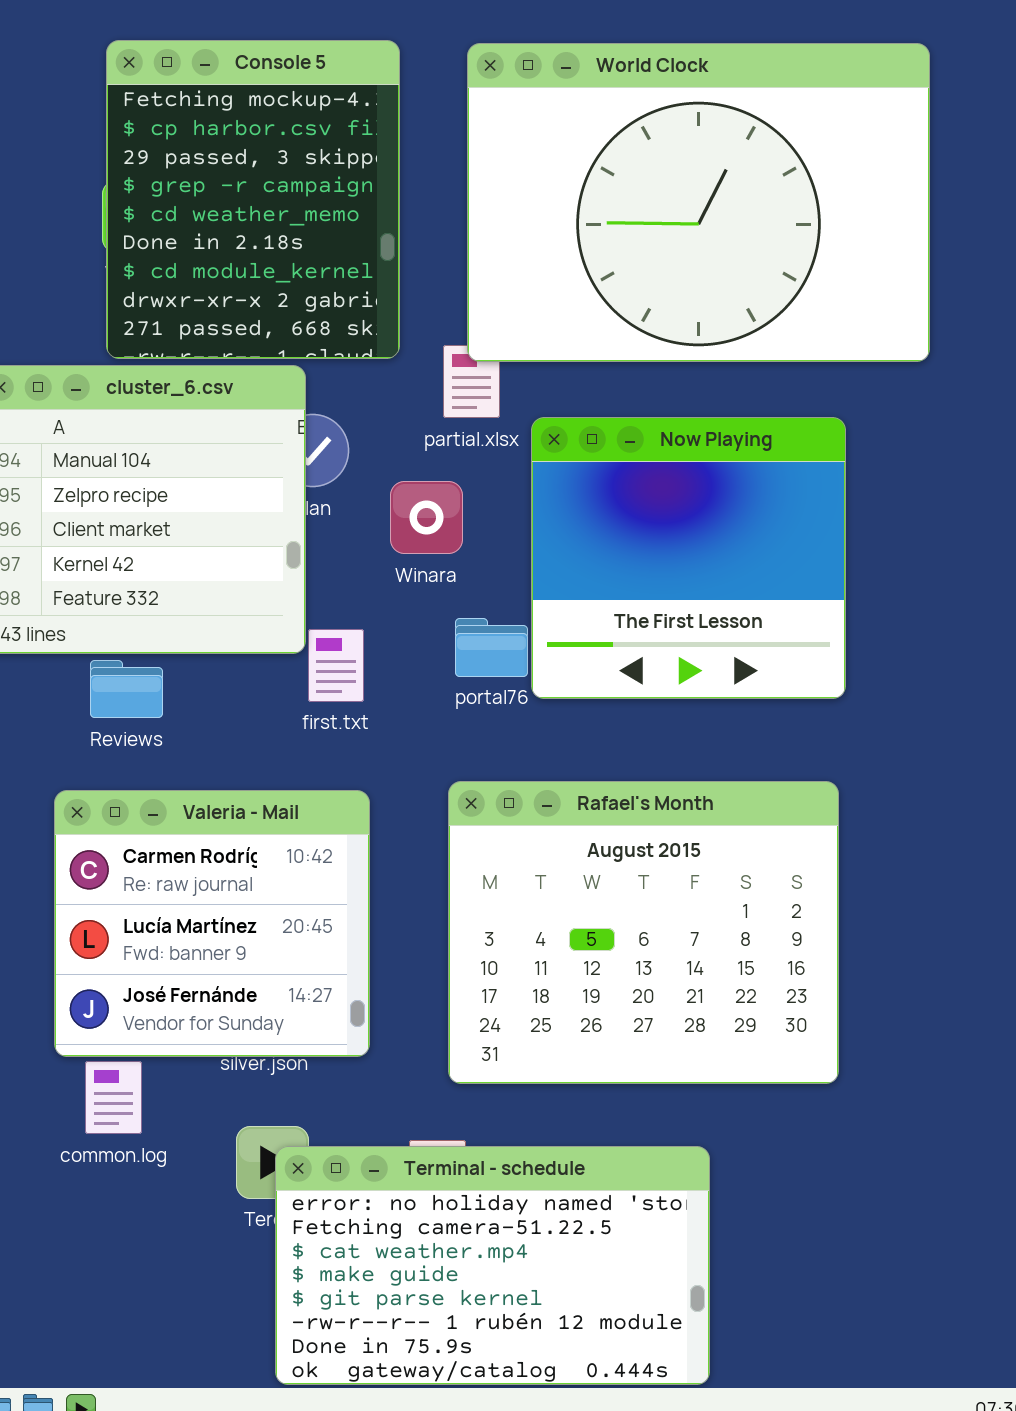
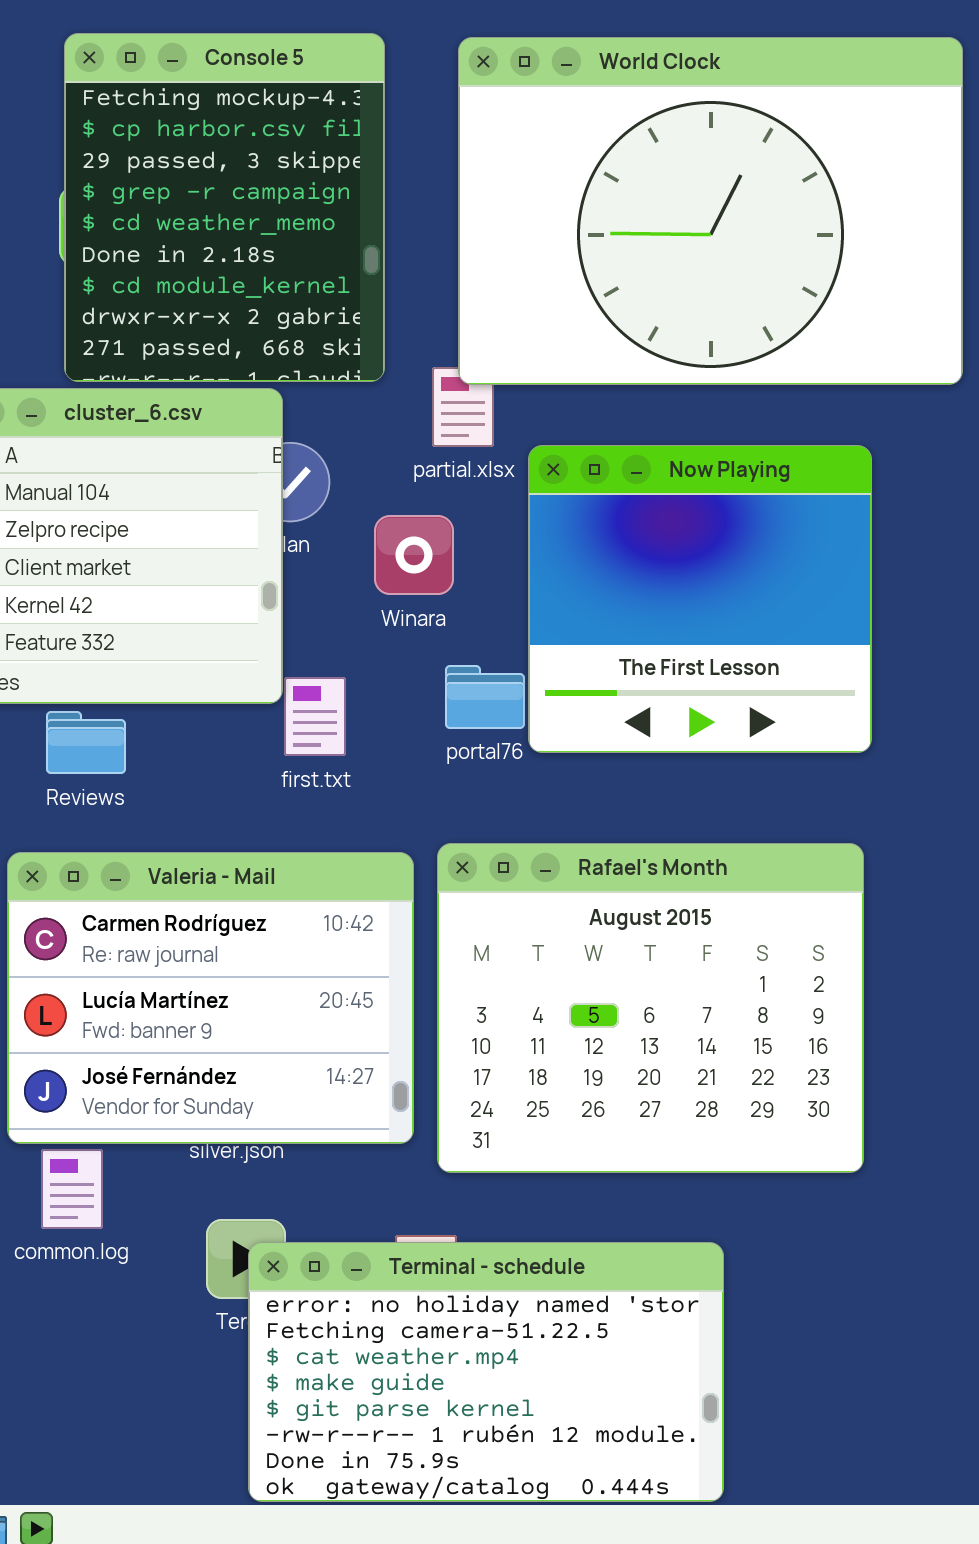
Valeria - Mail: [54,790,370,1057] -> [7,852,414,1144], resized

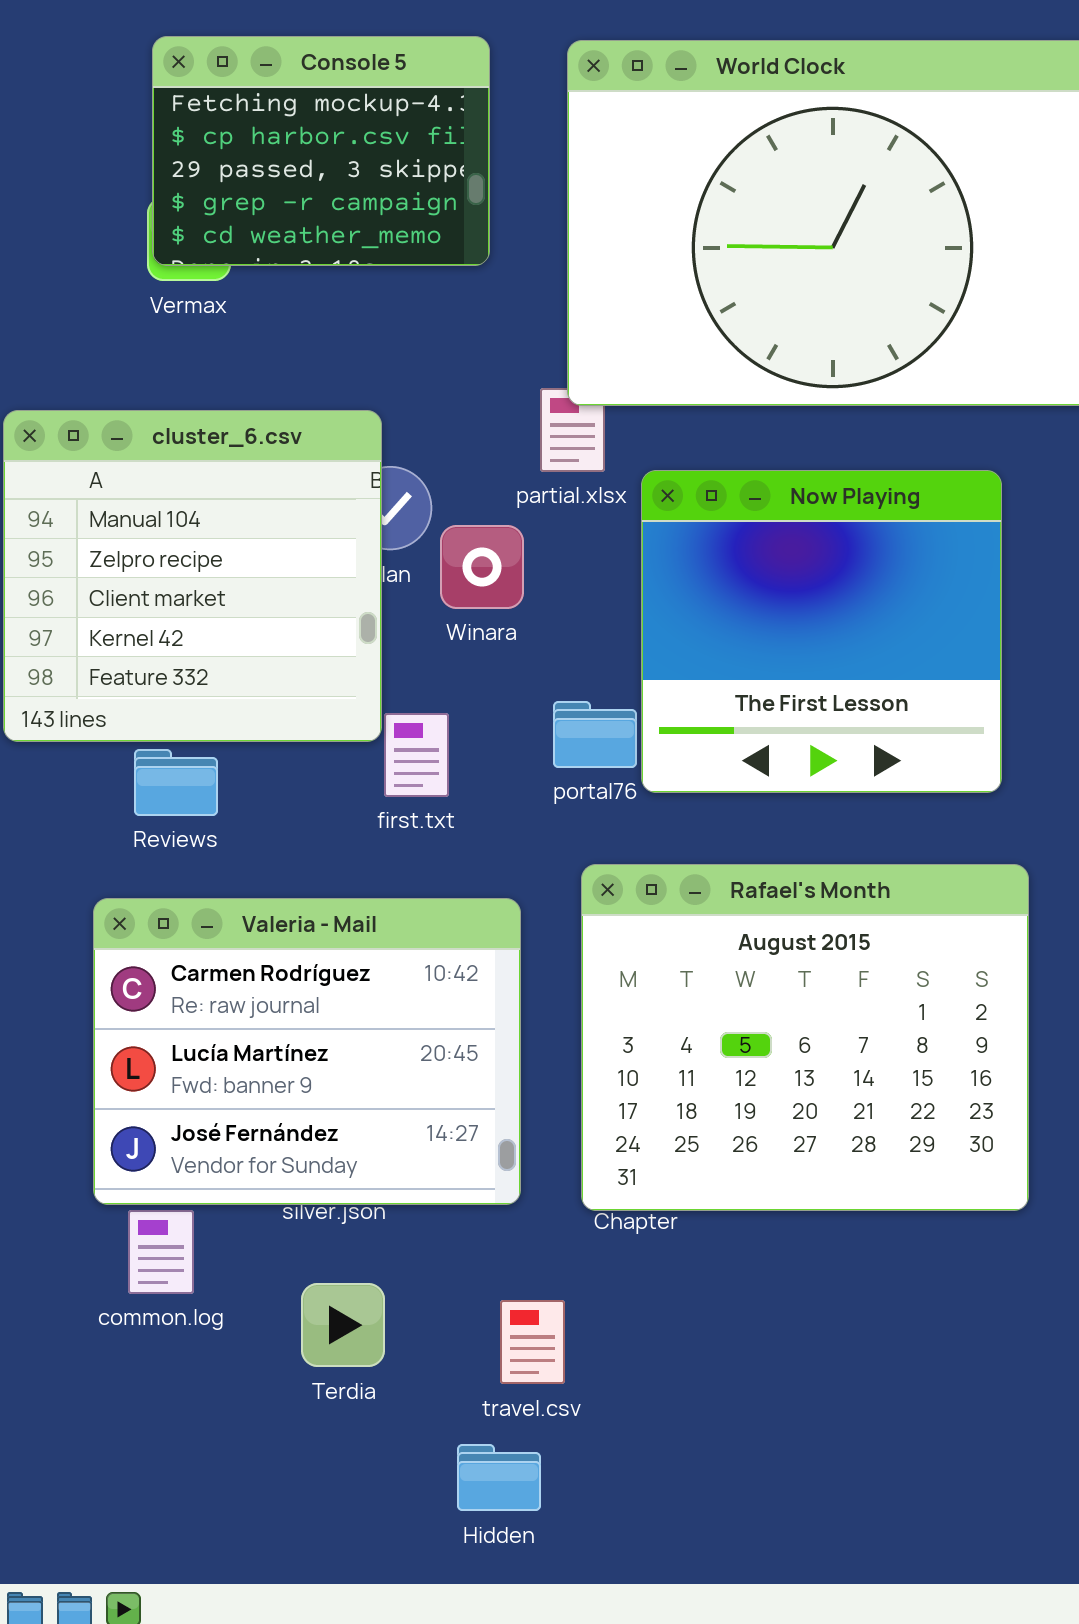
Console 5: [64,33,385,382] -> [152,36,490,266], resized
Winara: [374,515,454,595] -> [440,525,524,609], moved
Rafael's Month: [437,843,864,1173] -> [581,864,1029,1211], moved
Terminal - schedule: [248,1242,724,1502] -> none, closed

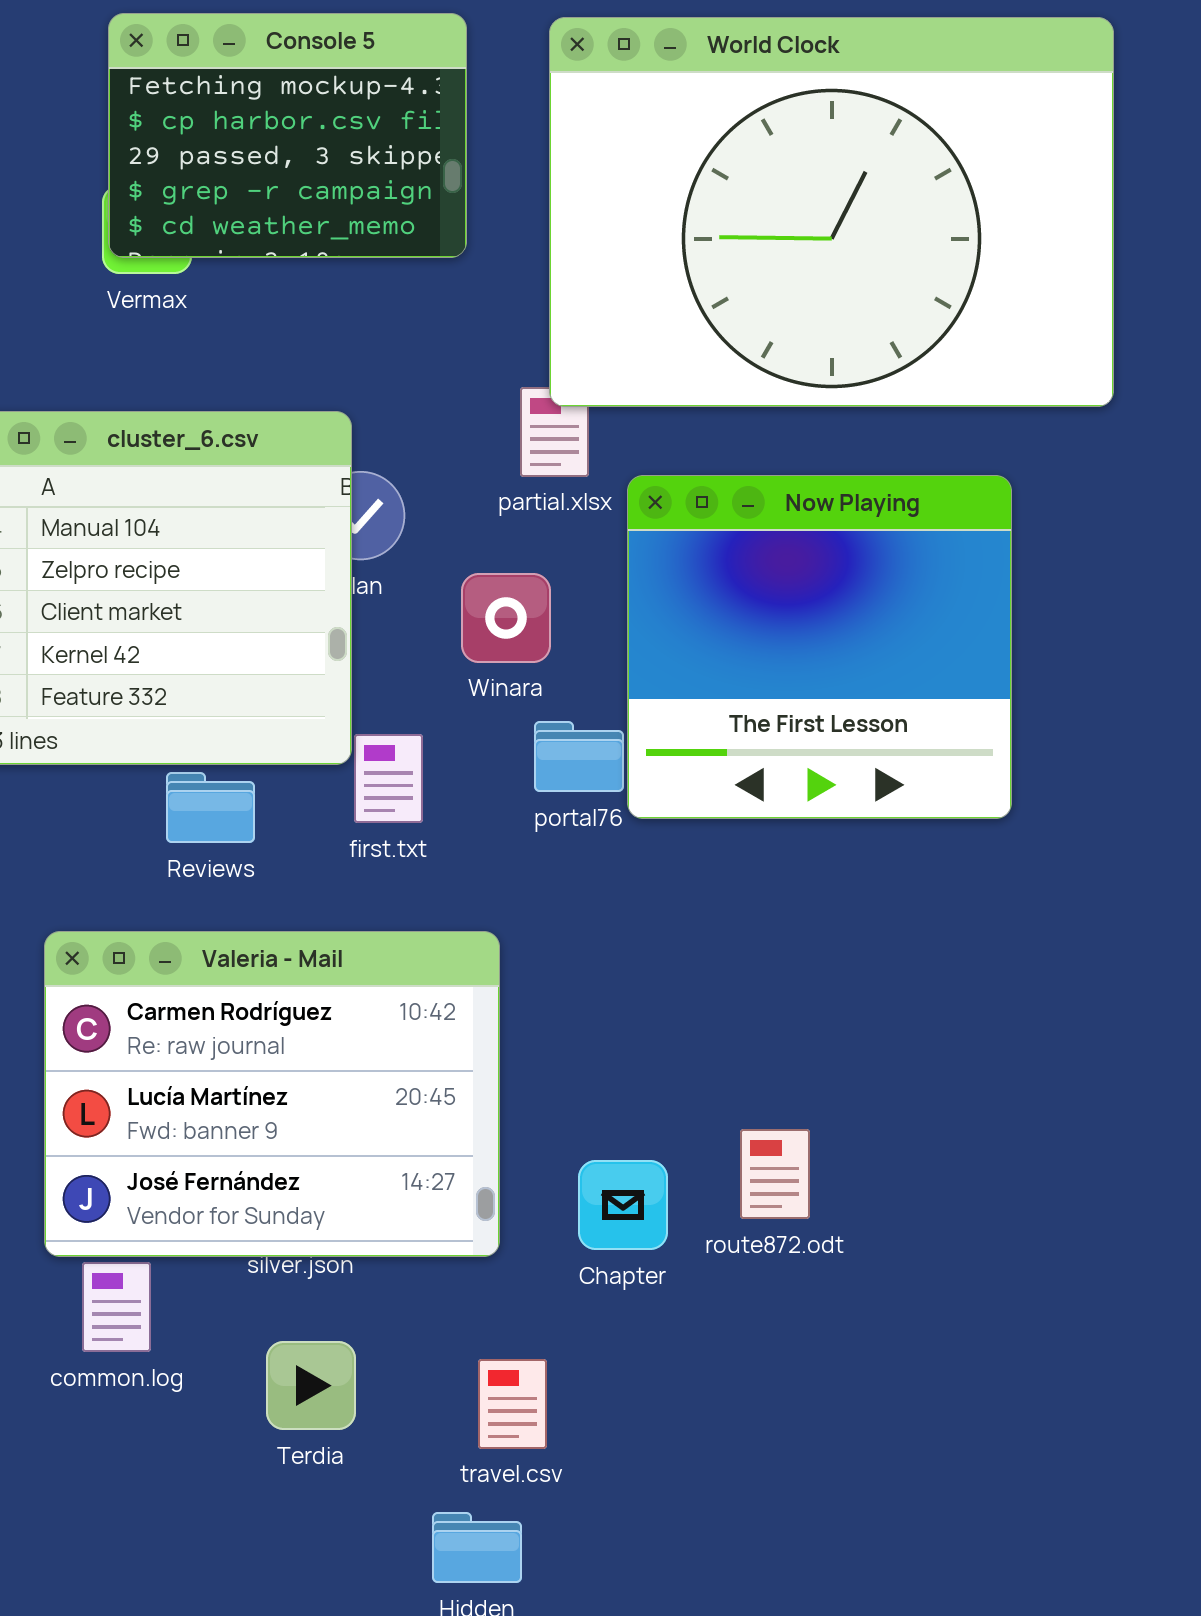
Winara: [440,525,524,609] -> [461,573,551,663], moved
Reviews: [134,749,218,816] -> [166,772,255,843], moved
Rafael's Month: [581,864,1029,1211] -> none, closed

